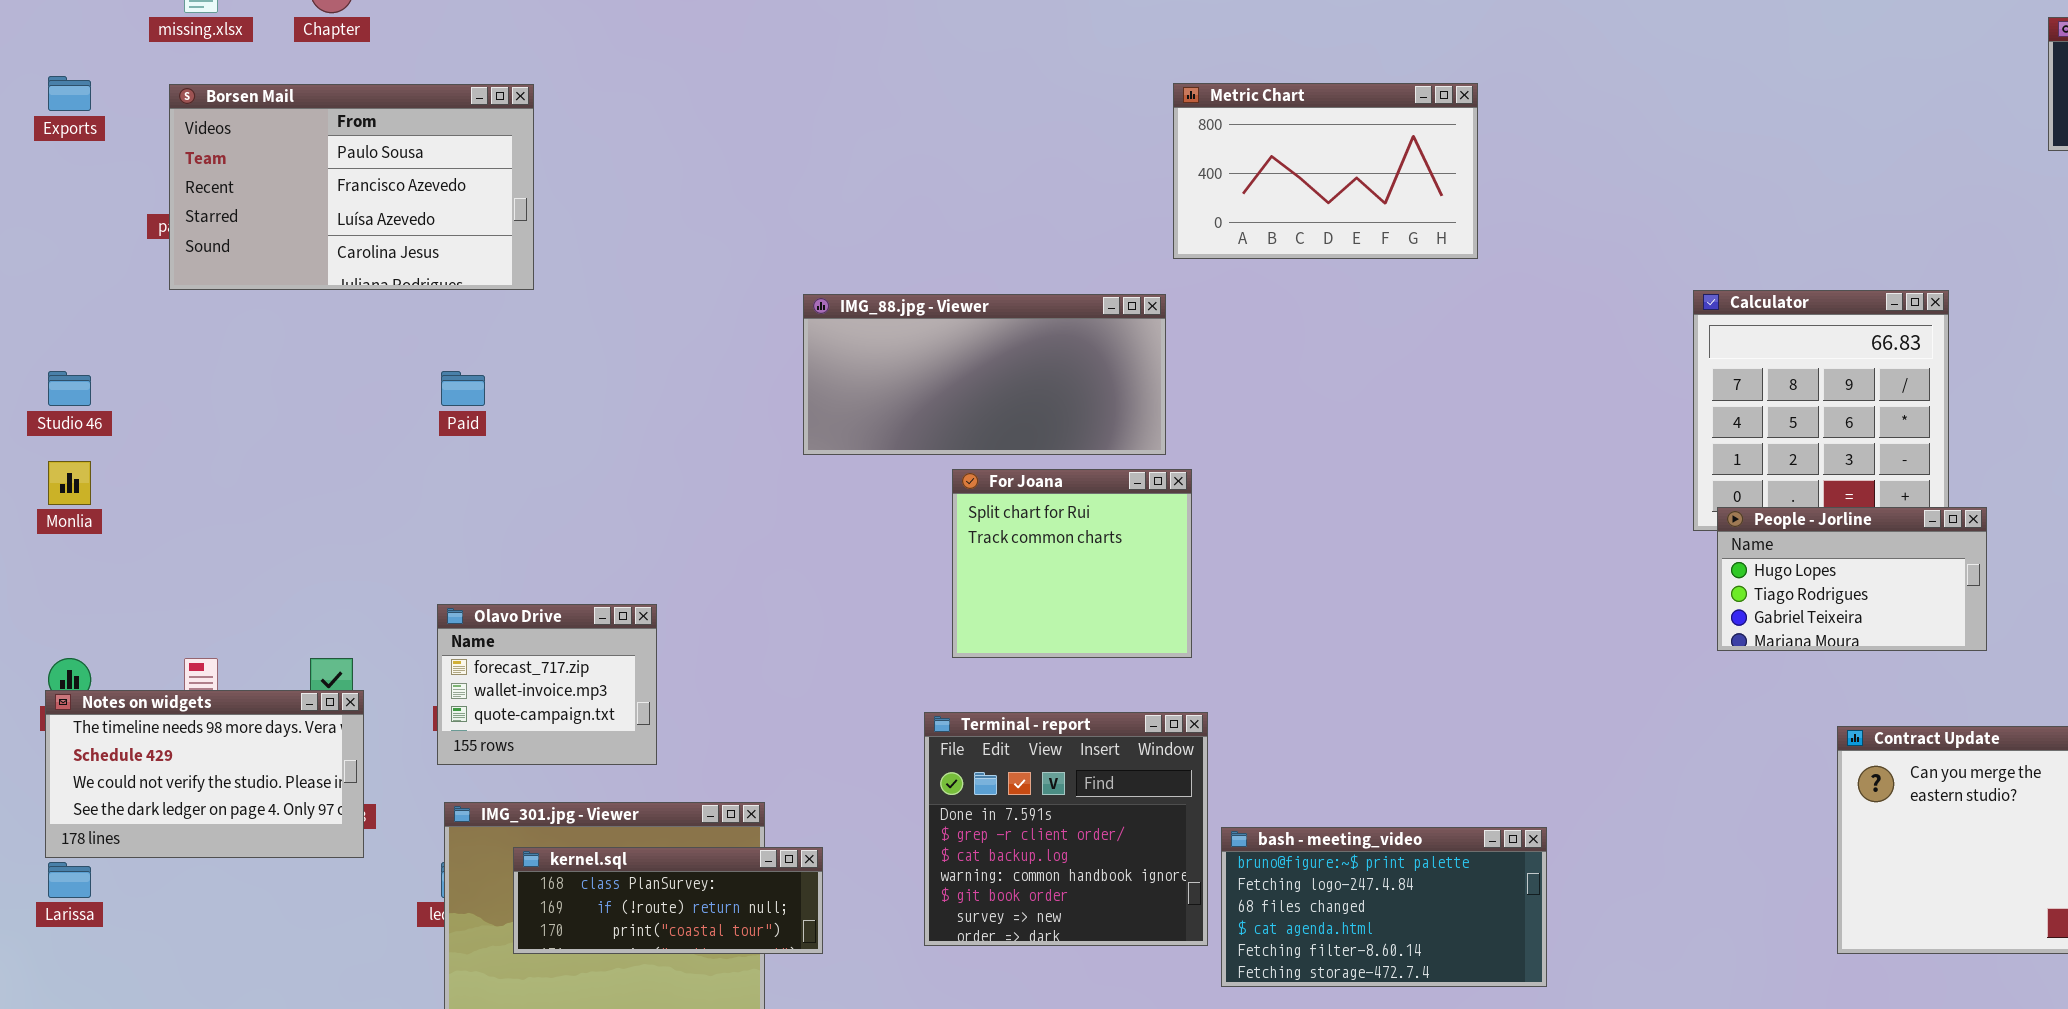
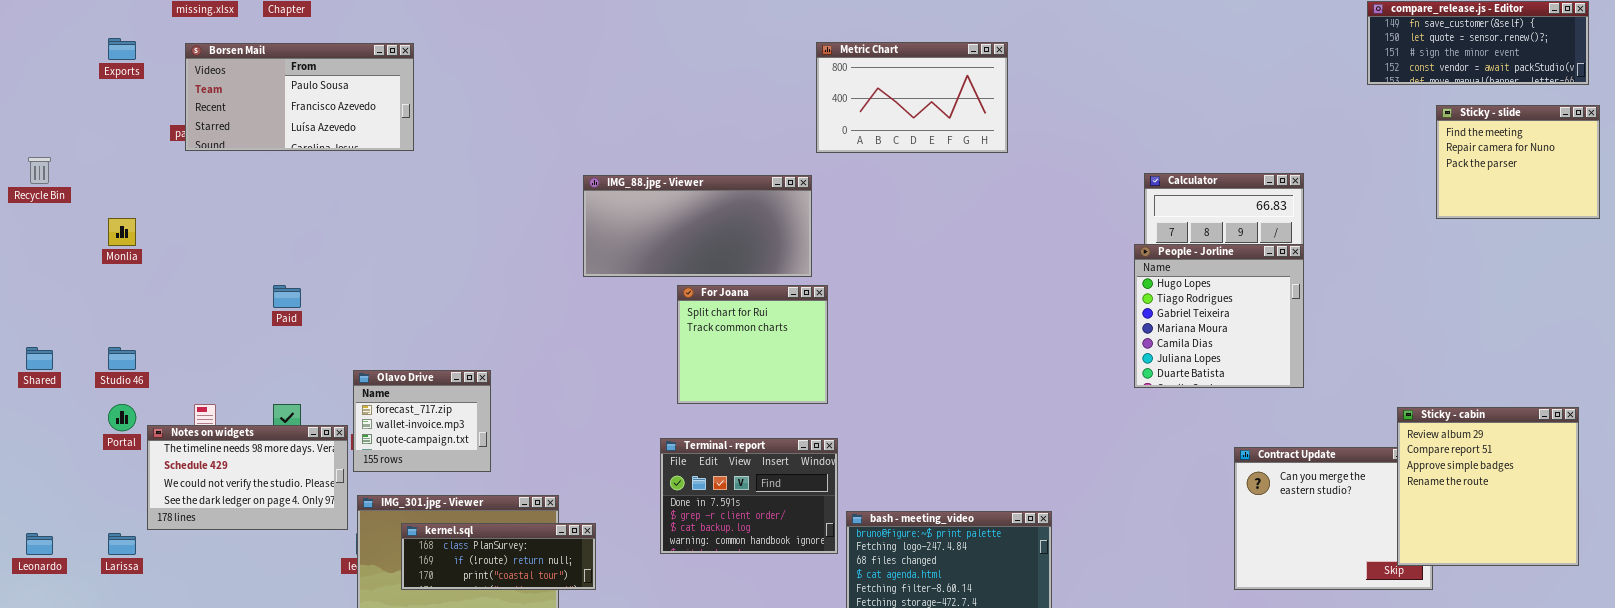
Borsen Mail: [169,84,534,290] -> [185,43,414,151], resized
Studio 46: [48,371,91,406] -> [108,347,136,370], moved
Paid: [441,371,485,406] -> [273,285,301,308], moved
Monlia: [48,461,91,505] -> [108,218,136,246], moved
People - Jorline: [1717,507,1987,651] -> [1134,244,1304,388], moved, resized
Notes on widgets: [45,690,364,858] -> [147,425,348,530], moved
Terminal - report: [924,712,1208,946] -> [660,438,838,554], resized

